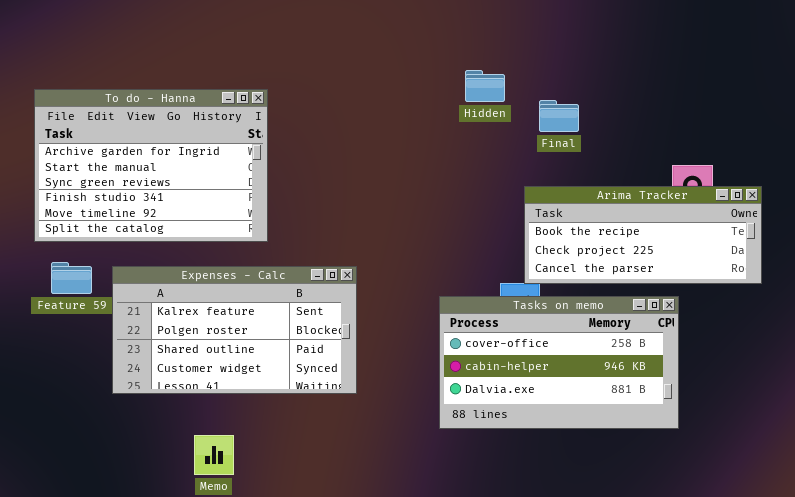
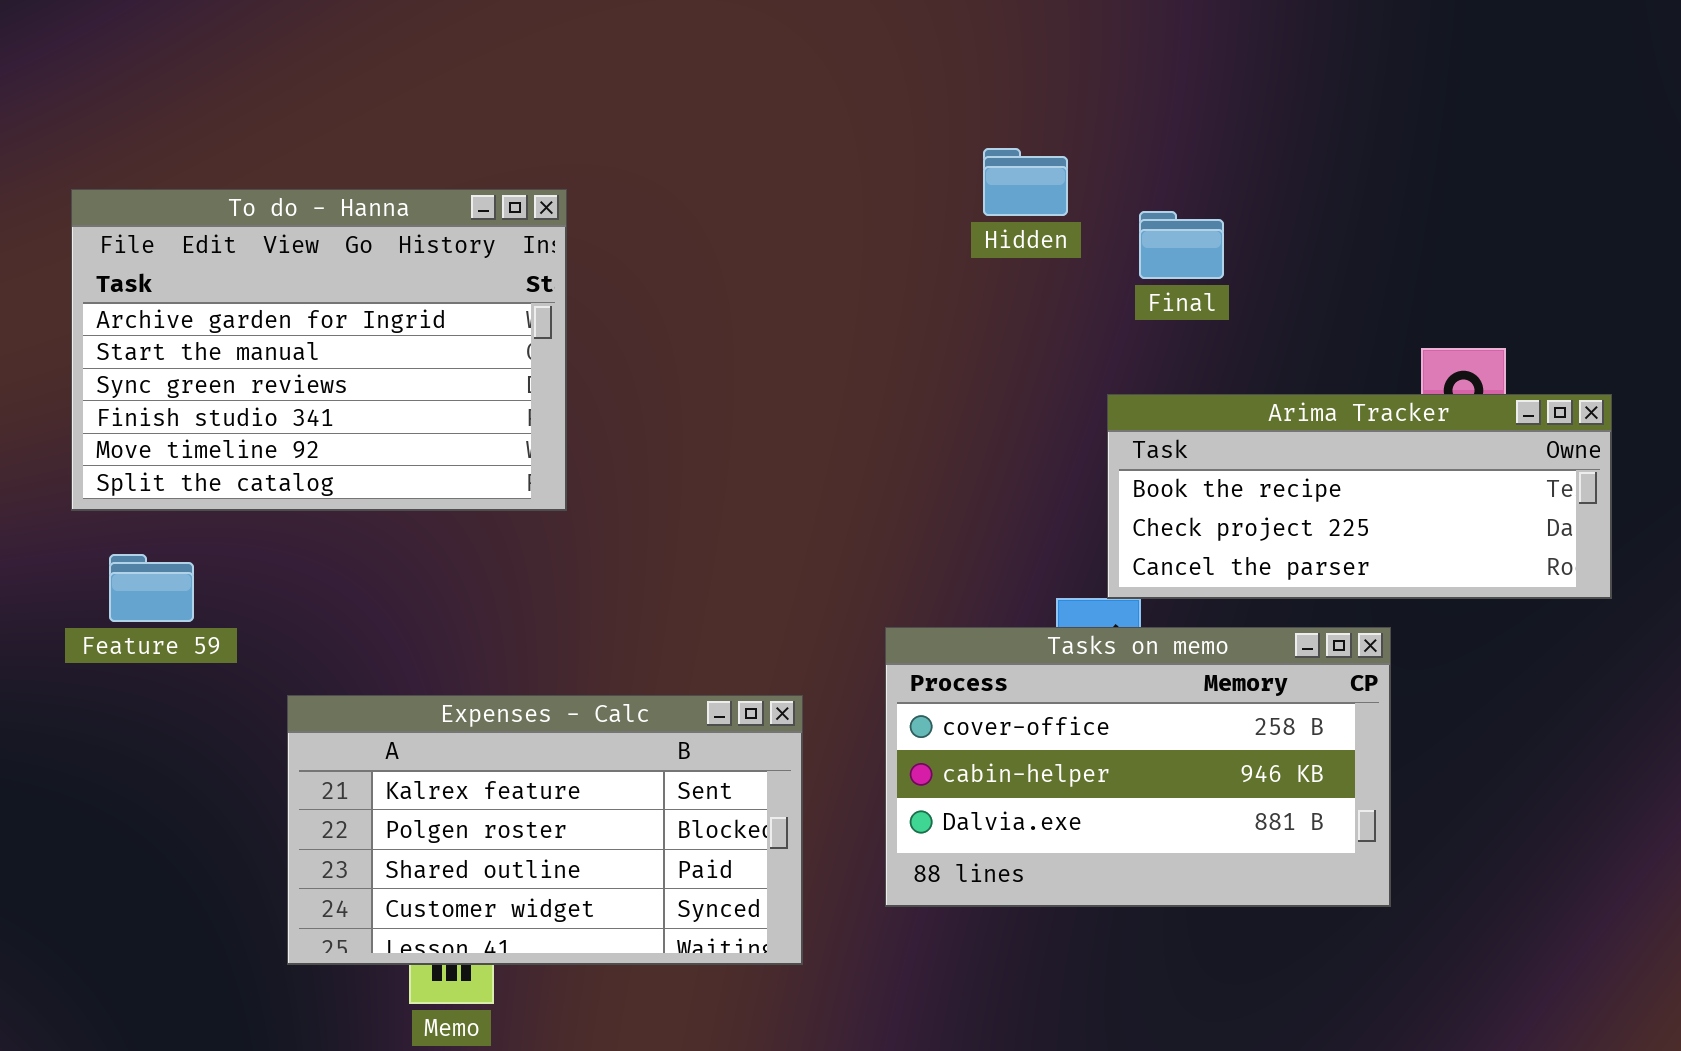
Expenses - Calc: [112,266,357,394] -> [287,695,803,965], moved
Tasks on memo: [439,296,679,429] -> [885,627,1391,907], moved

